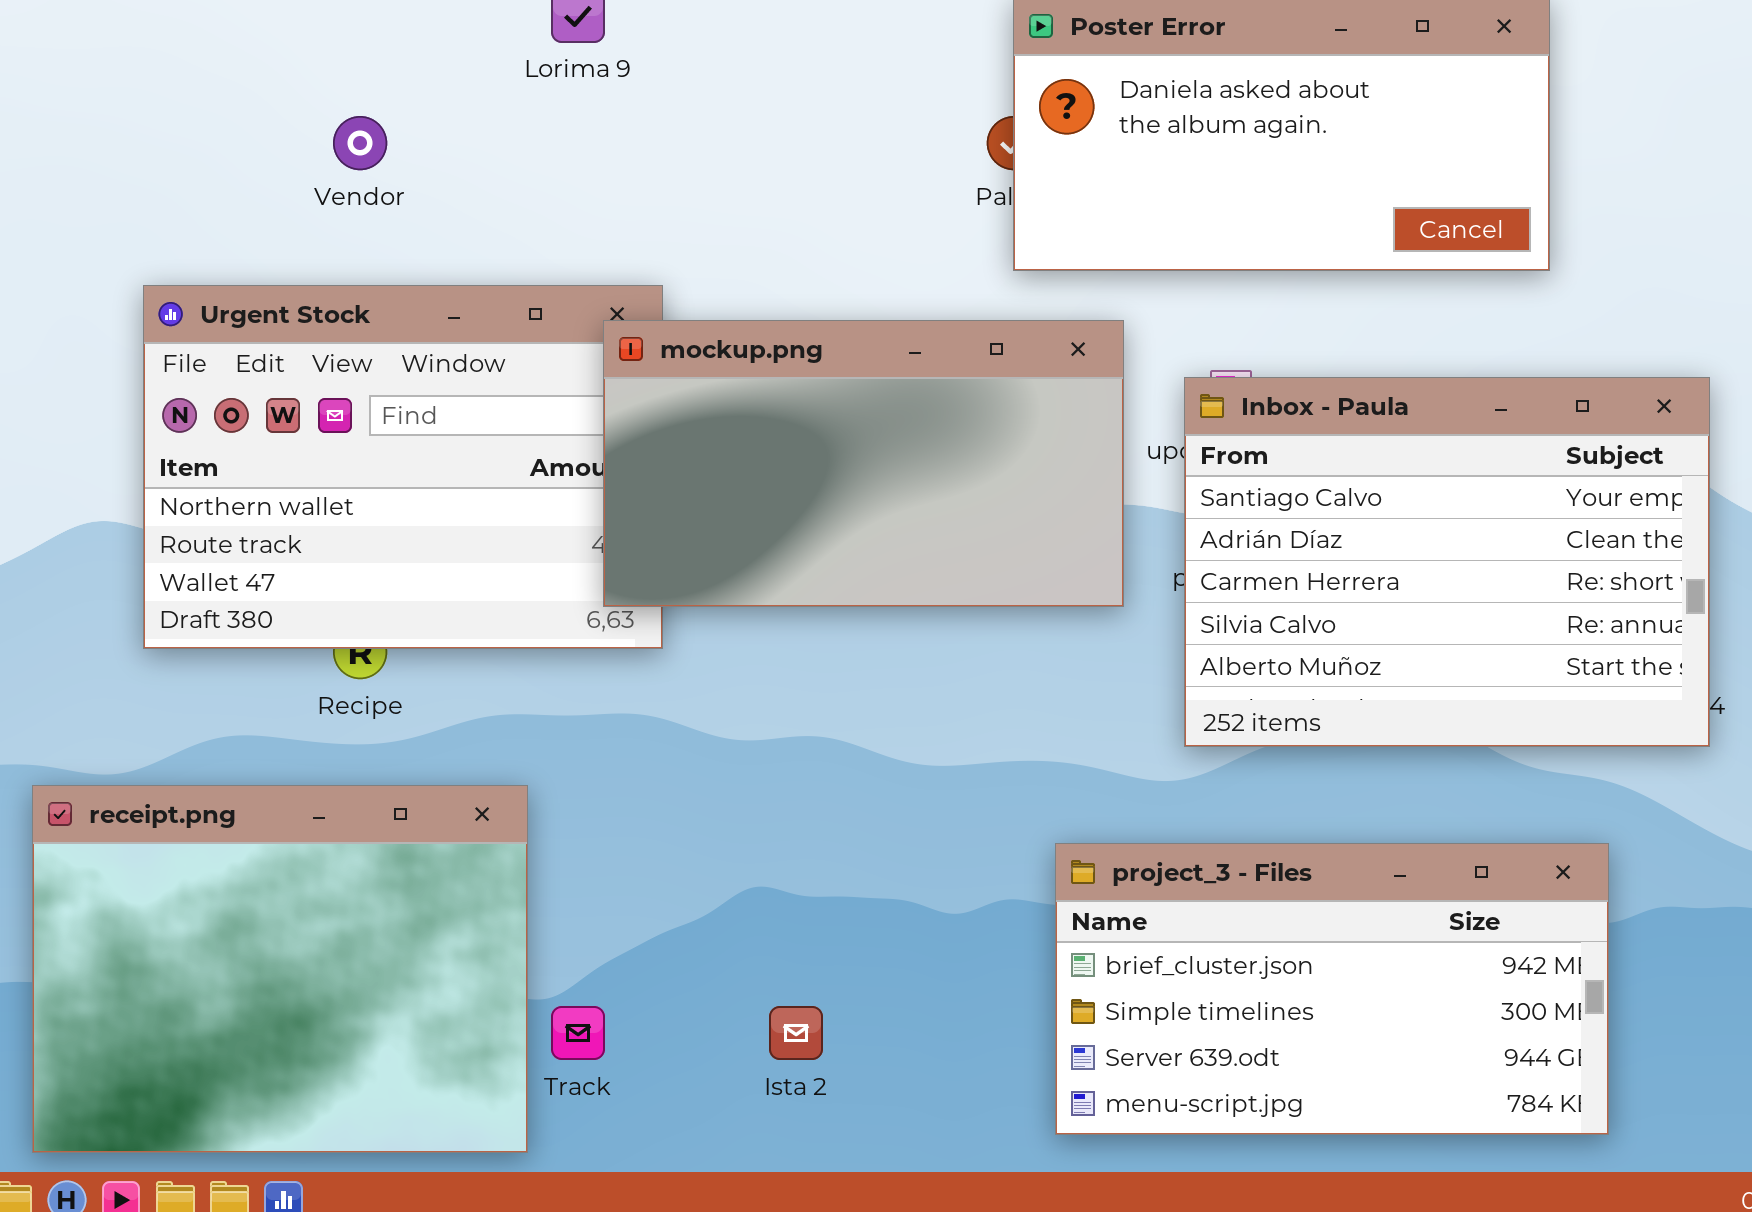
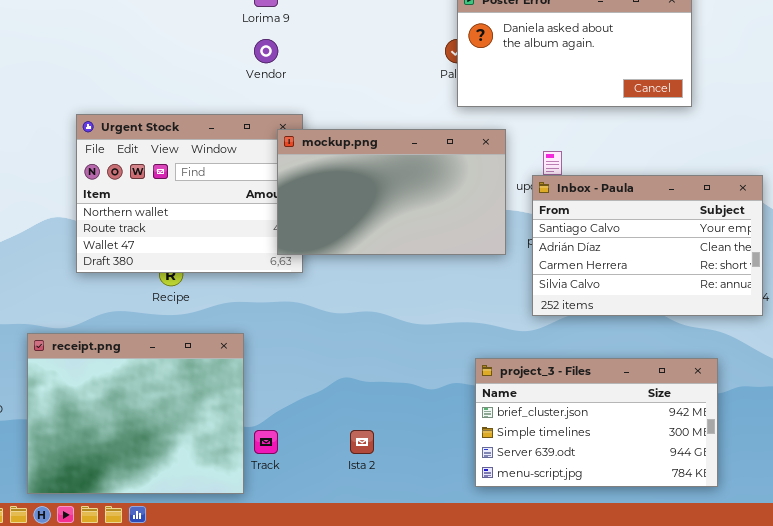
Vendor: [333,116,387,170] -> [254,39,278,63], moved
Inbox - Paula: [1184,377,1710,747] -> [532,175,763,316], resized

